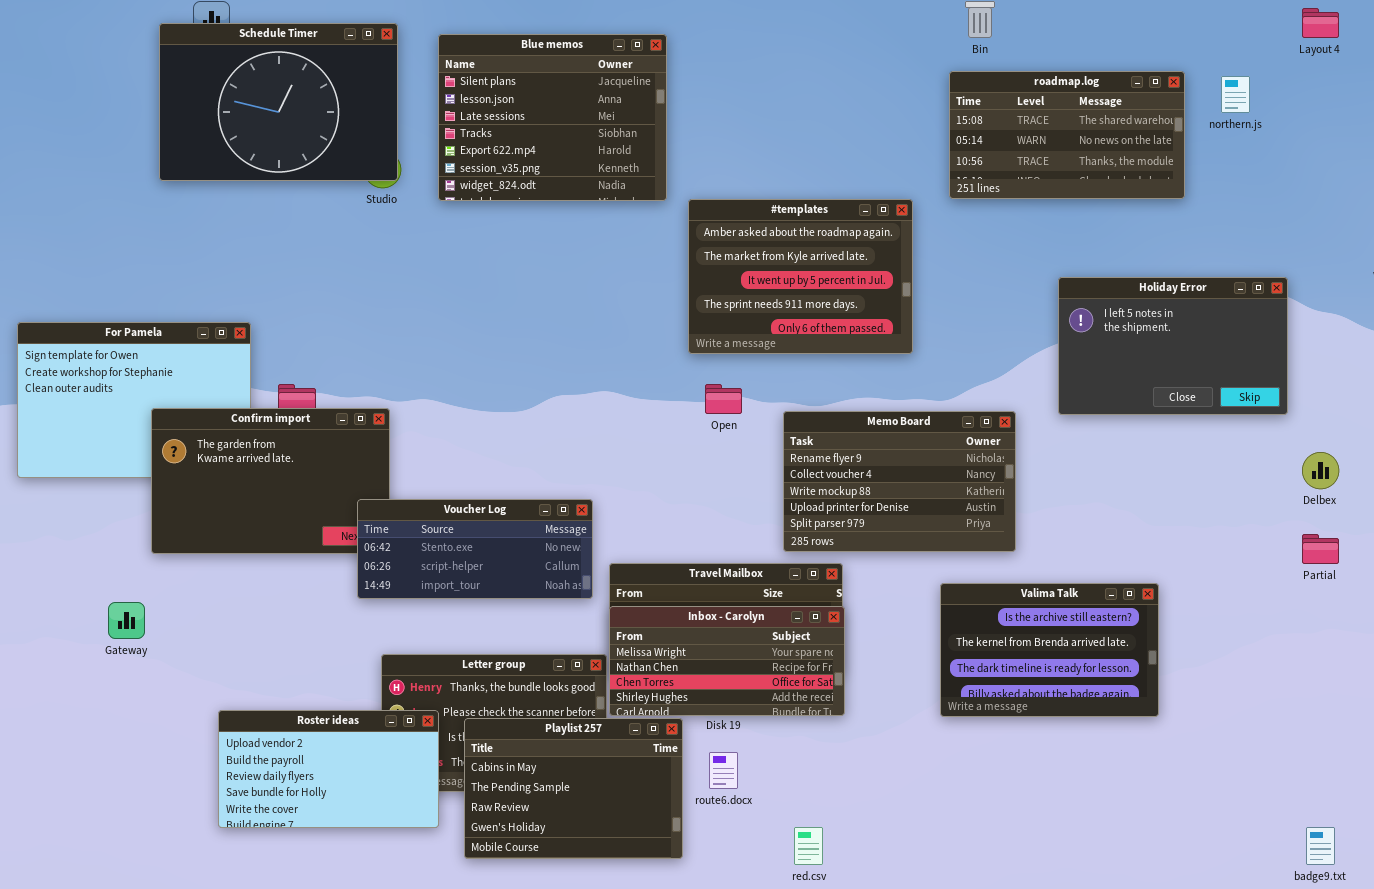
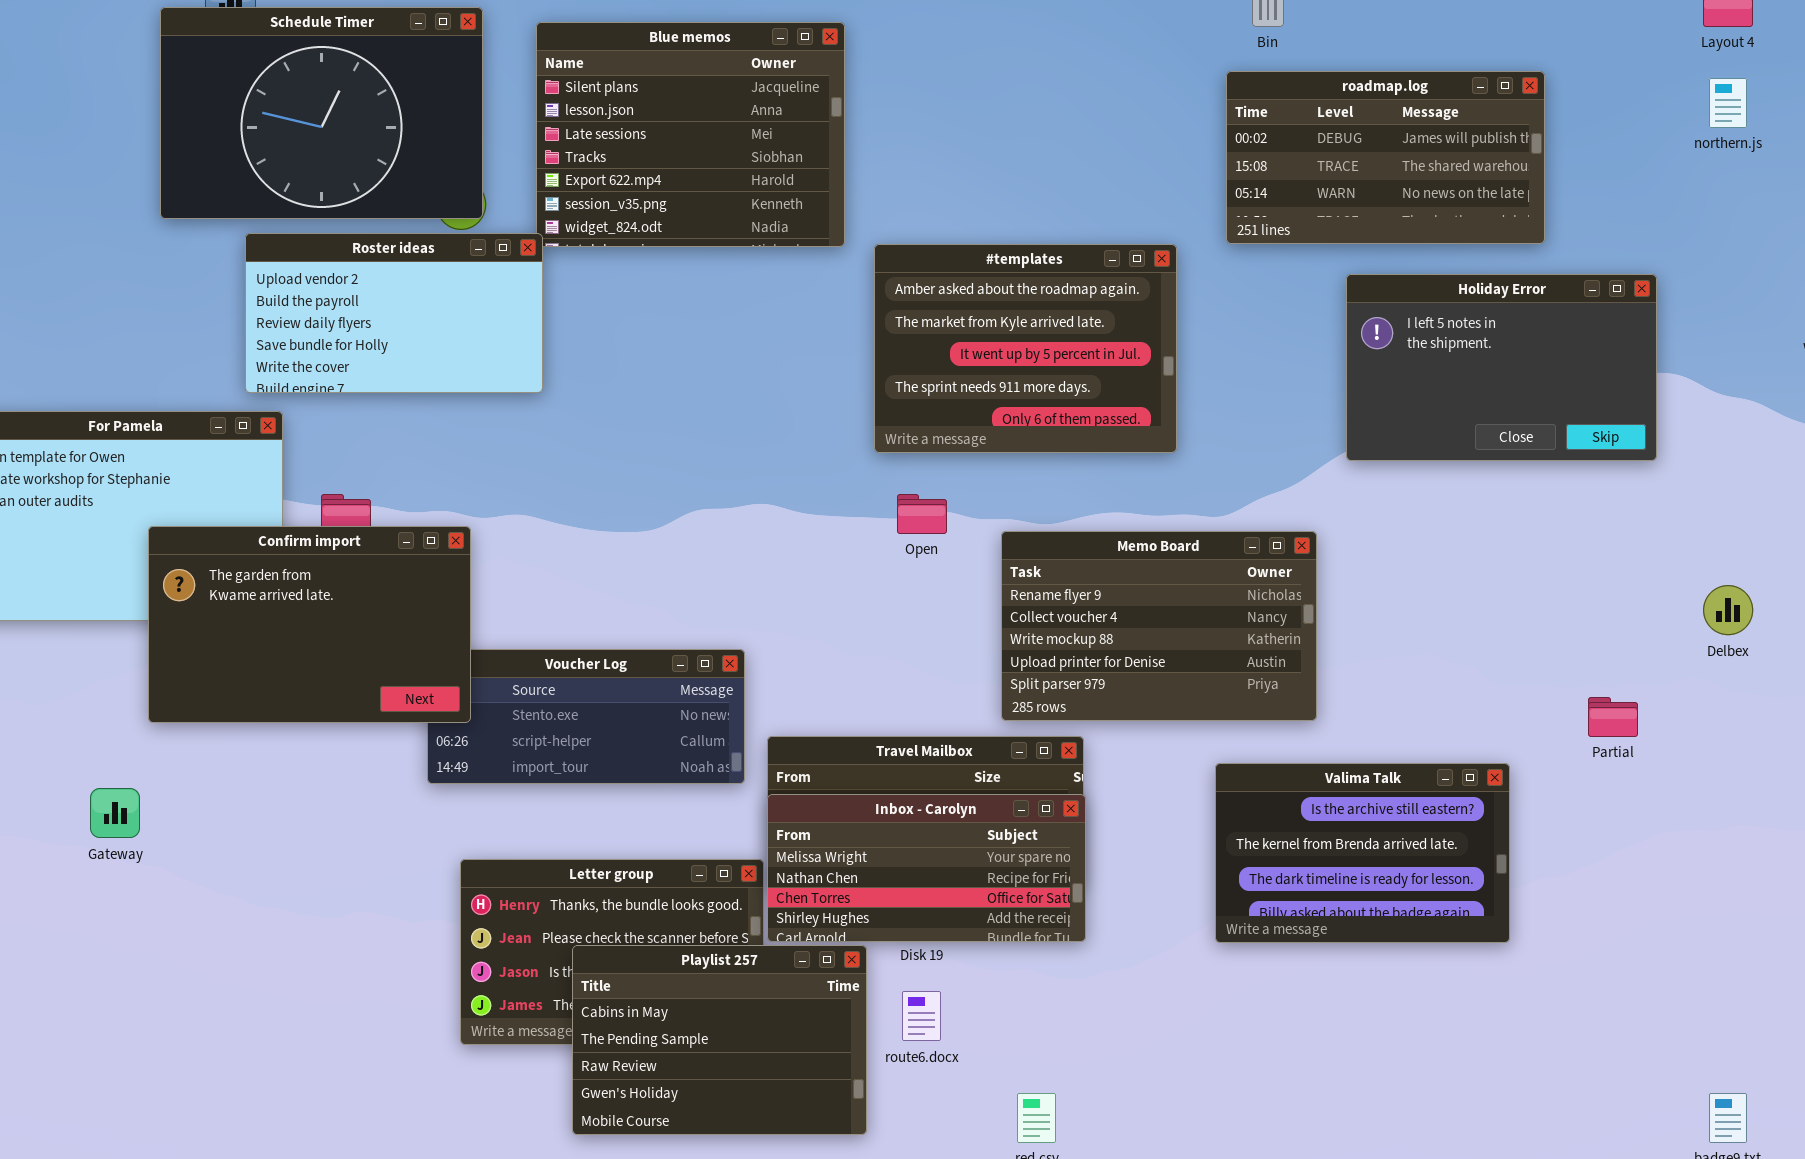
roadmap.log: [949,71,1185,199] -> [1226,71,1545,244], scrolled up 1 row
northern.js: [1221,76,1250,113] -> [1709,78,1747,128], moved
Holiday Error: [1058,277,1288,415] -> [1346,274,1657,461], moved
Confirm import: [151,408,390,554] -> [148,526,471,723], raised
Partial: [1302,534,1339,564] -> [1588,697,1638,737], moved
Roster ideas: [218,710,439,828] -> [245,233,543,393], moved

